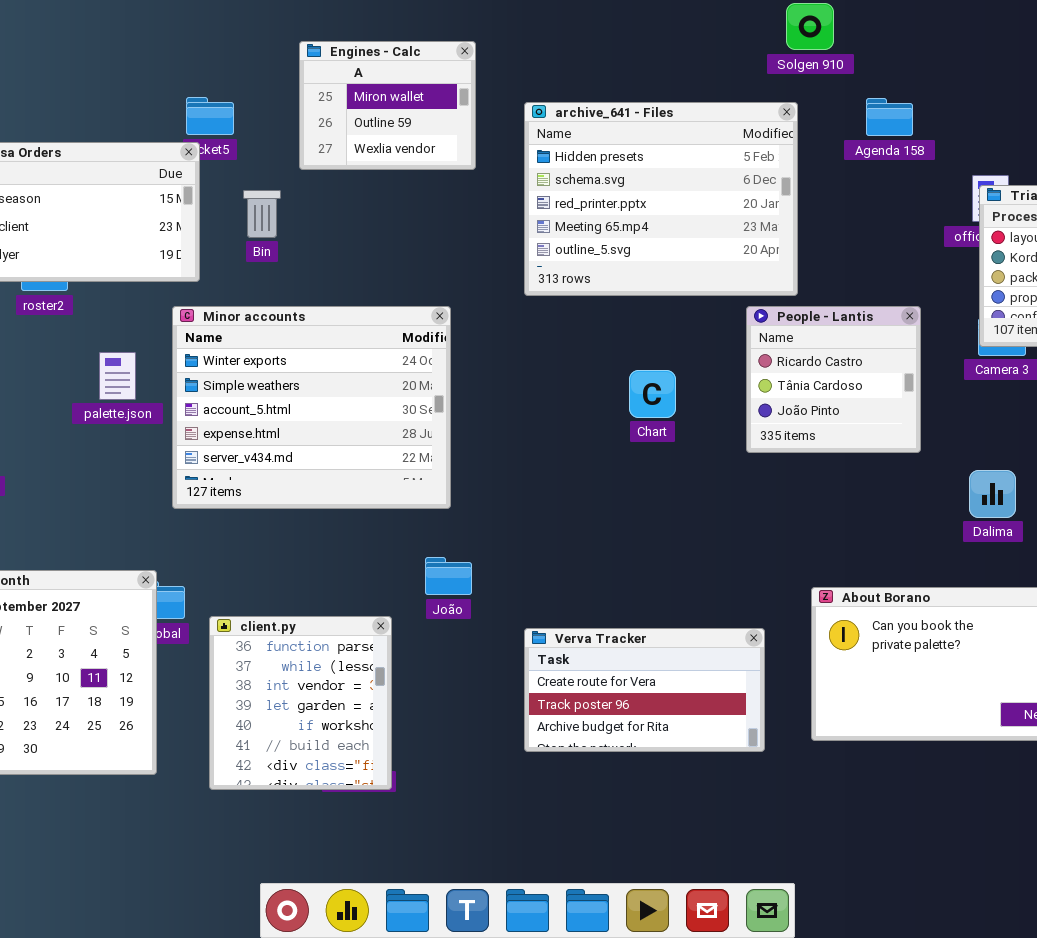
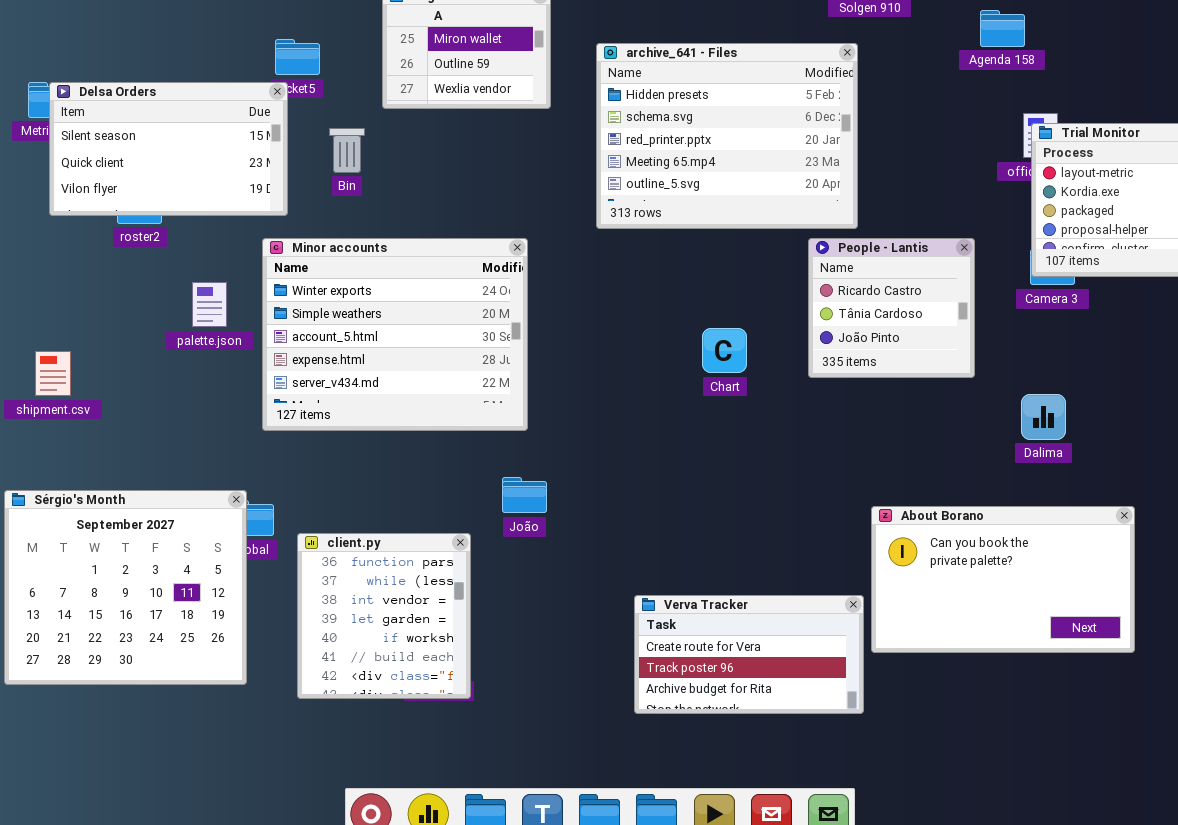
Agenda 158: [866,98,913,136] -> [980,10,1025,47], moved
Chart: [629,370,676,418] -> [702,328,747,373], moved
Verva Tracker: [524,628,765,752] -> [634,595,864,714], moved

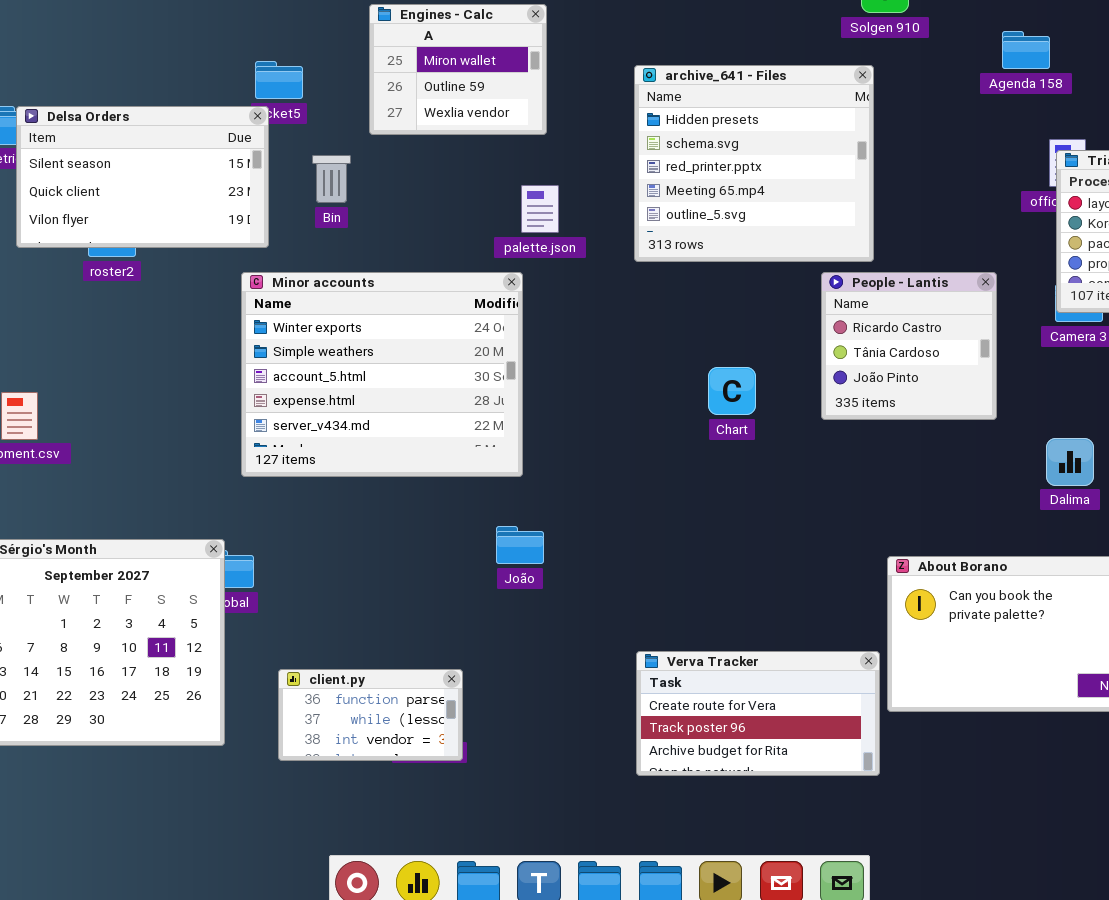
archive_641 - Files: [596,43,858,229] -> [634,65,874,262], resized
palette.json: [192,282,227,327] -> [521,185,559,233], moved
client.py: [297,533,471,699] -> [278,669,463,761], resized

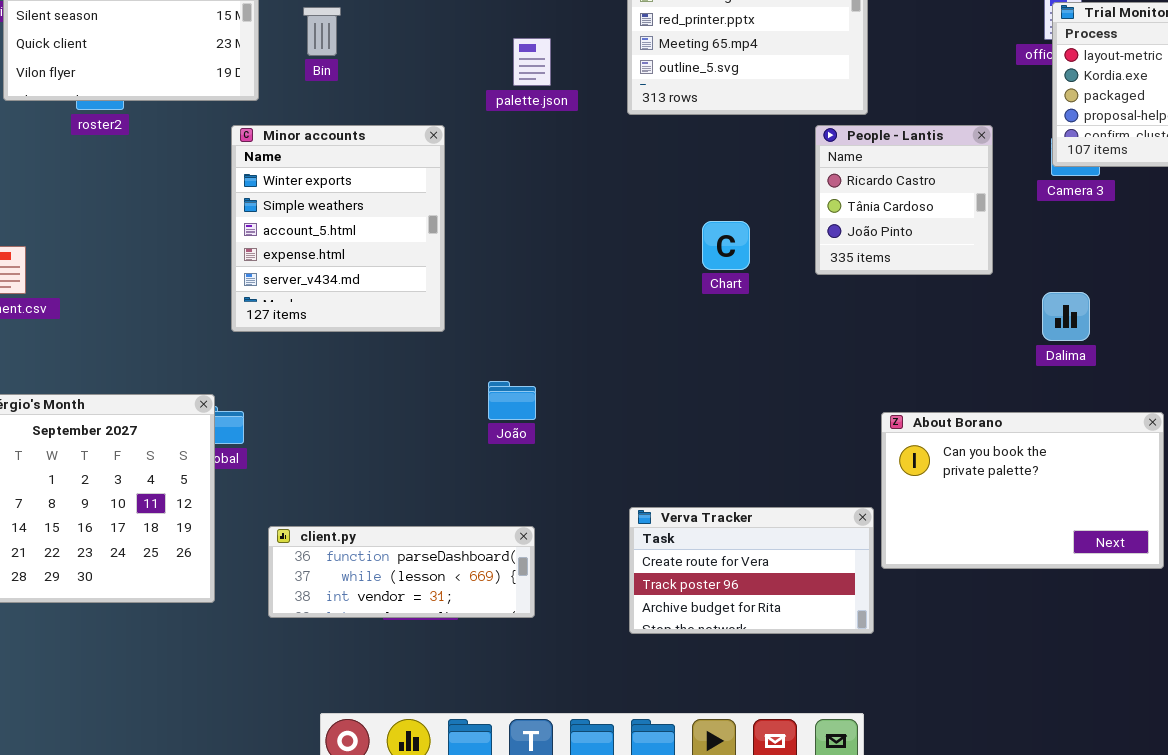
Minor accounts: [241,272,523,477] -> [231,125,445,332], resized
client.py: [278,669,463,761] -> [268,526,535,618], resized

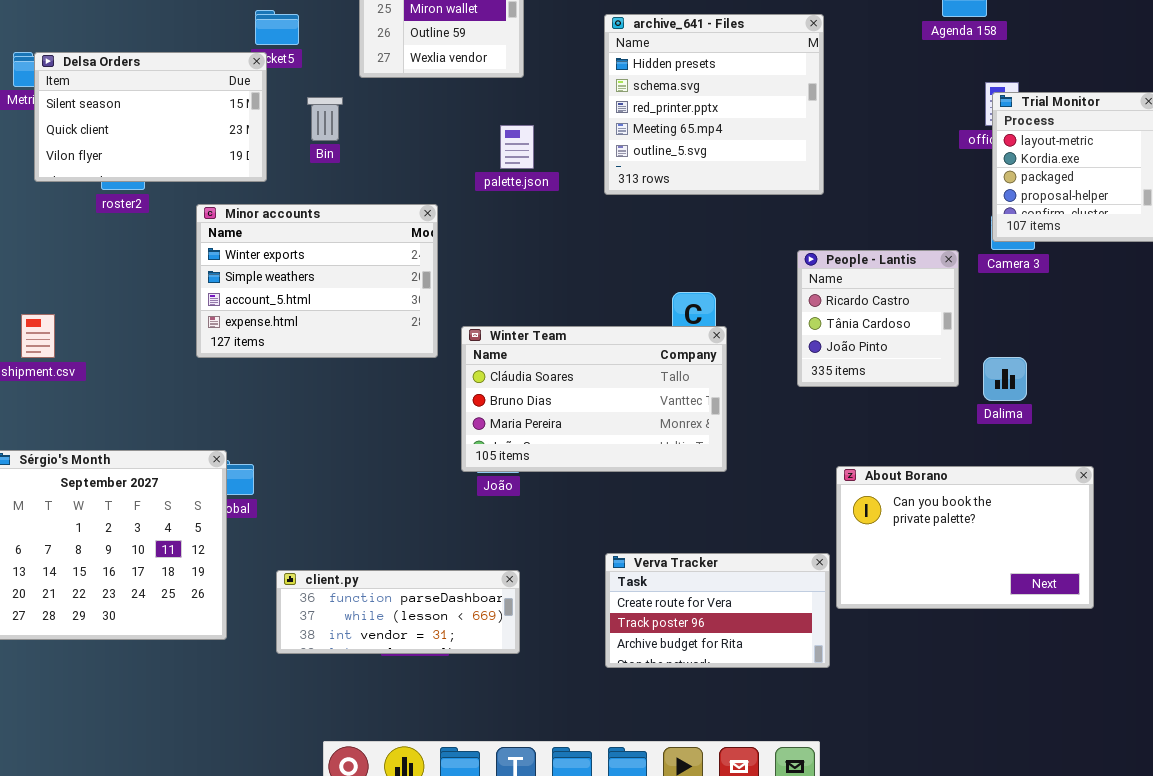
Minor accounts: [231,125,445,332] -> [196,204,438,358], resized
People - Lantis: [815,125,993,275] -> [797,250,959,387], moved
Winter Team: none -> [461,326,727,472], opened

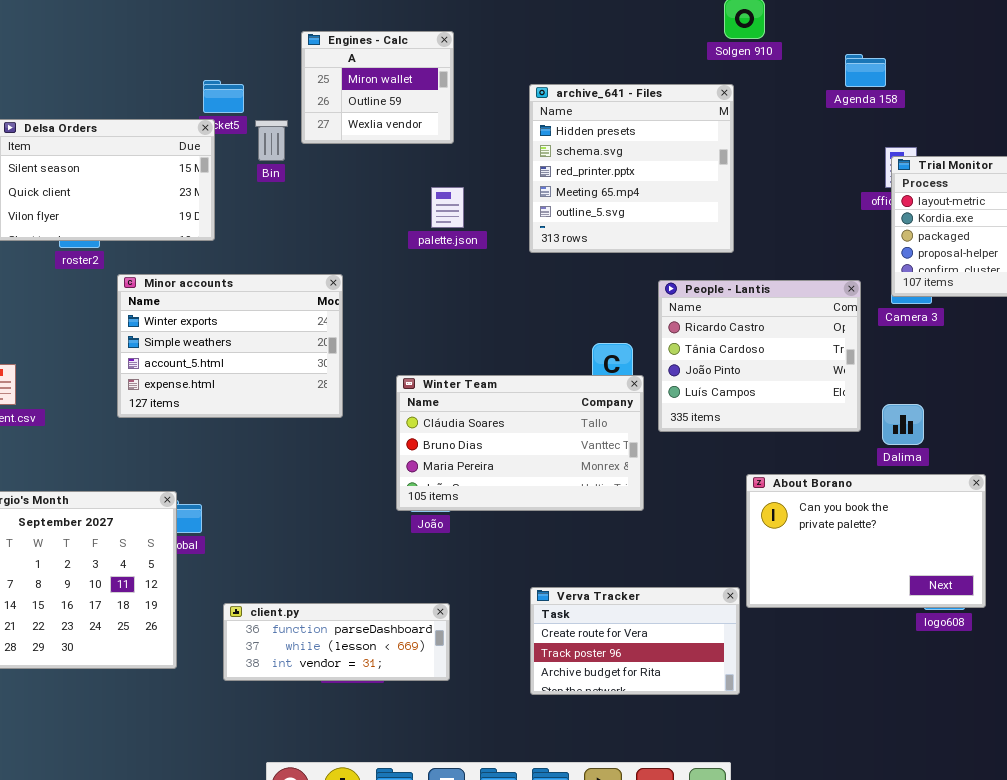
Bin: [307,97,343,141] -> [255,120,288,161], moved
Minor accounts: [196,204,438,358] -> [117,274,343,418], moved
People - Lantis: [797,250,959,387] -> [658,280,861,432], resized
About Borano: [836,466,1094,609] -> [746,474,986,608], moved

